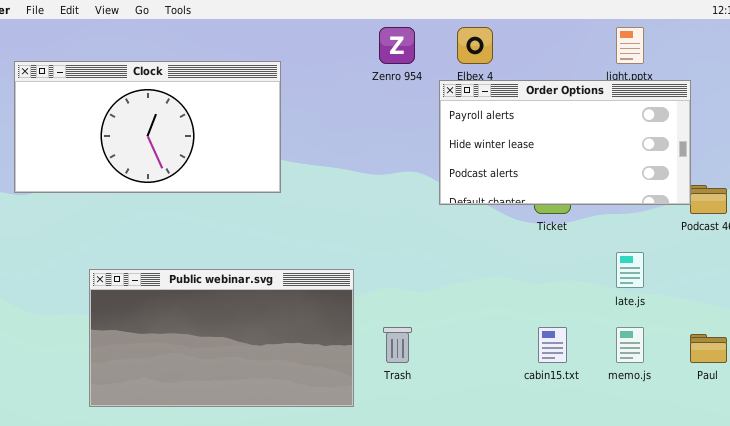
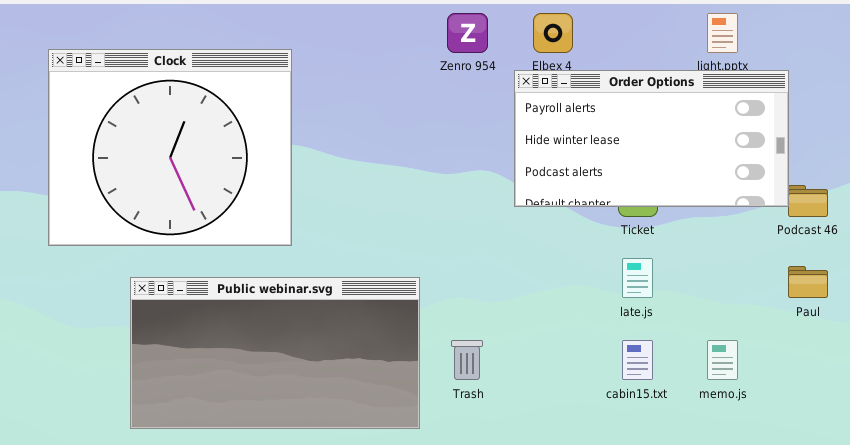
Clock: [14,61,281,193] -> [48,49,292,246], resized
late.js: [616,252,644,288] -> [622,258,653,298], moved
Paul: [690,334,727,363] -> [788,266,828,298], moved

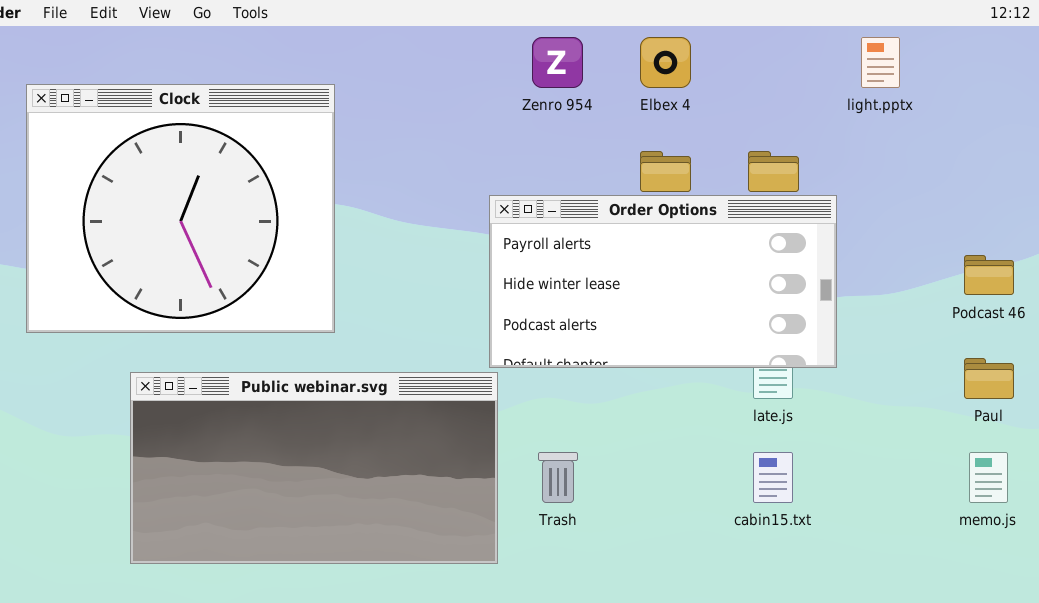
Order Options: [514,70,789,207] -> [489,195,837,368], moved
memo.js: [707,340,738,380] -> [969,452,1008,503], moved

